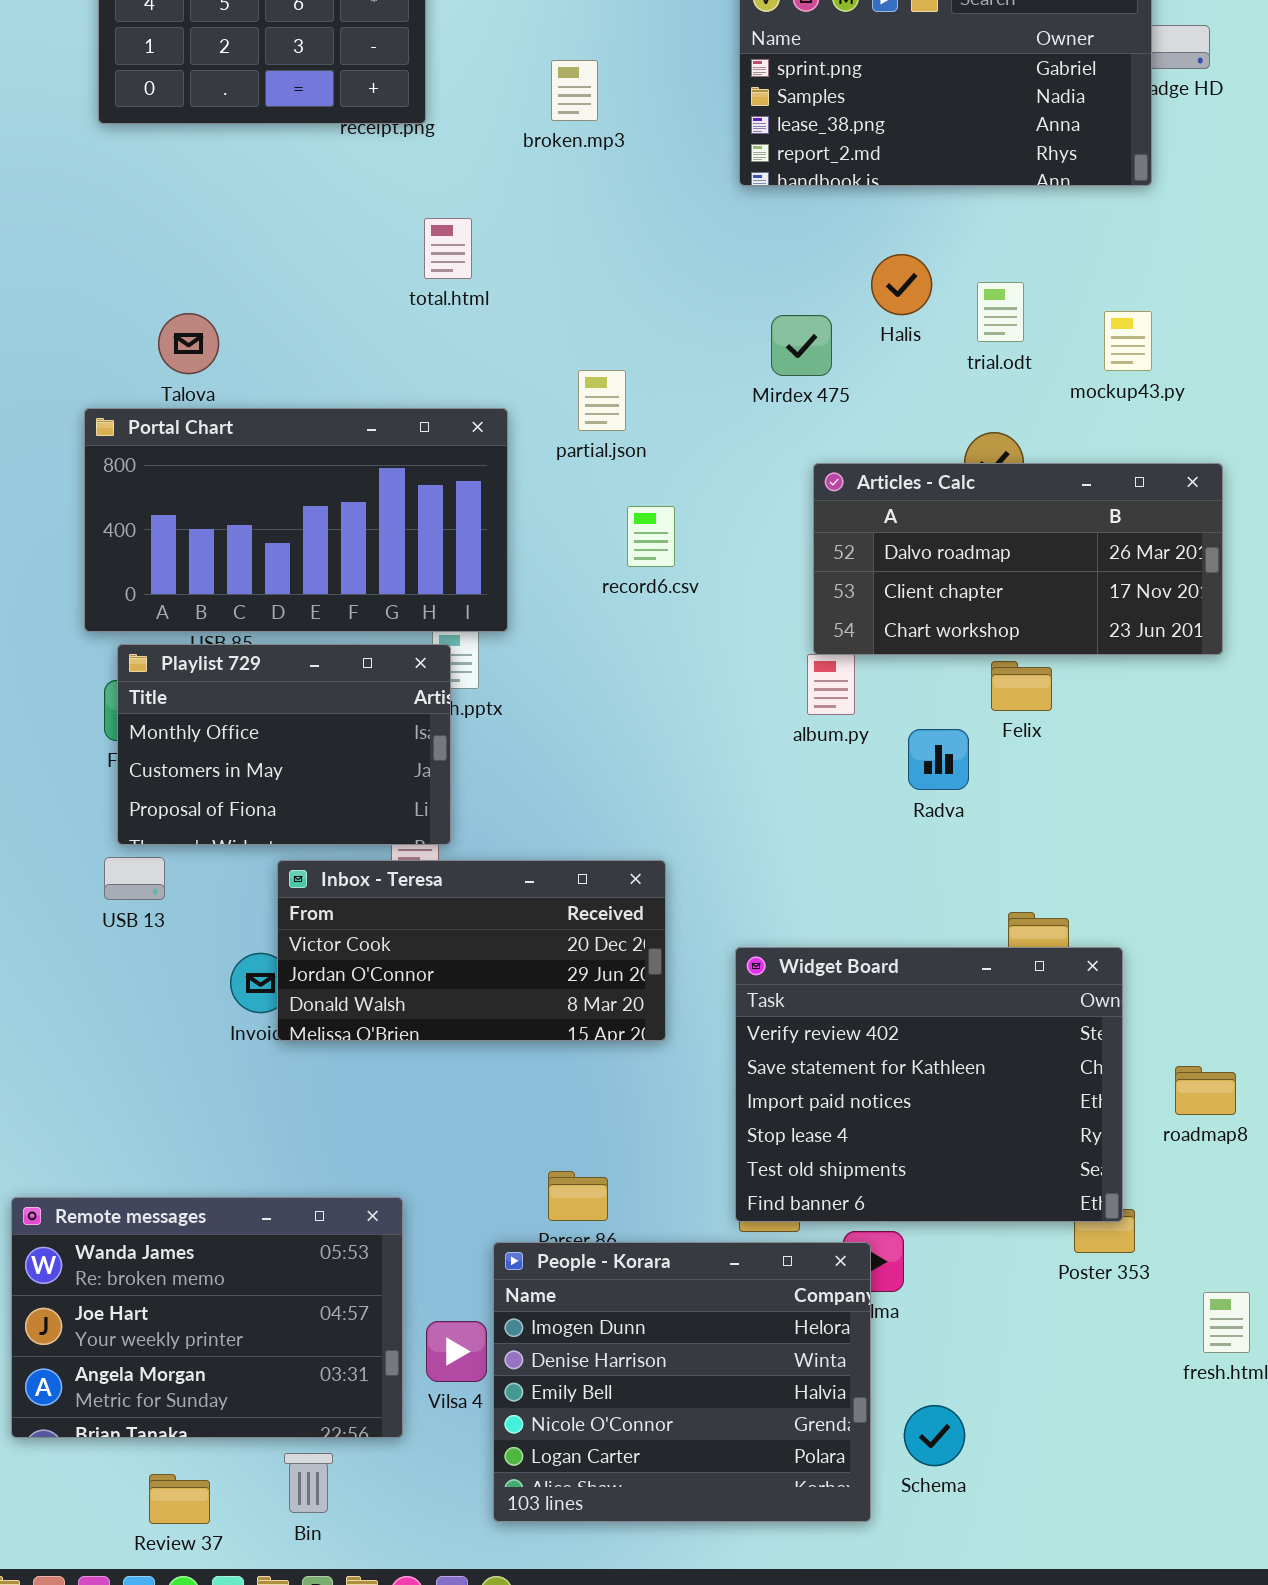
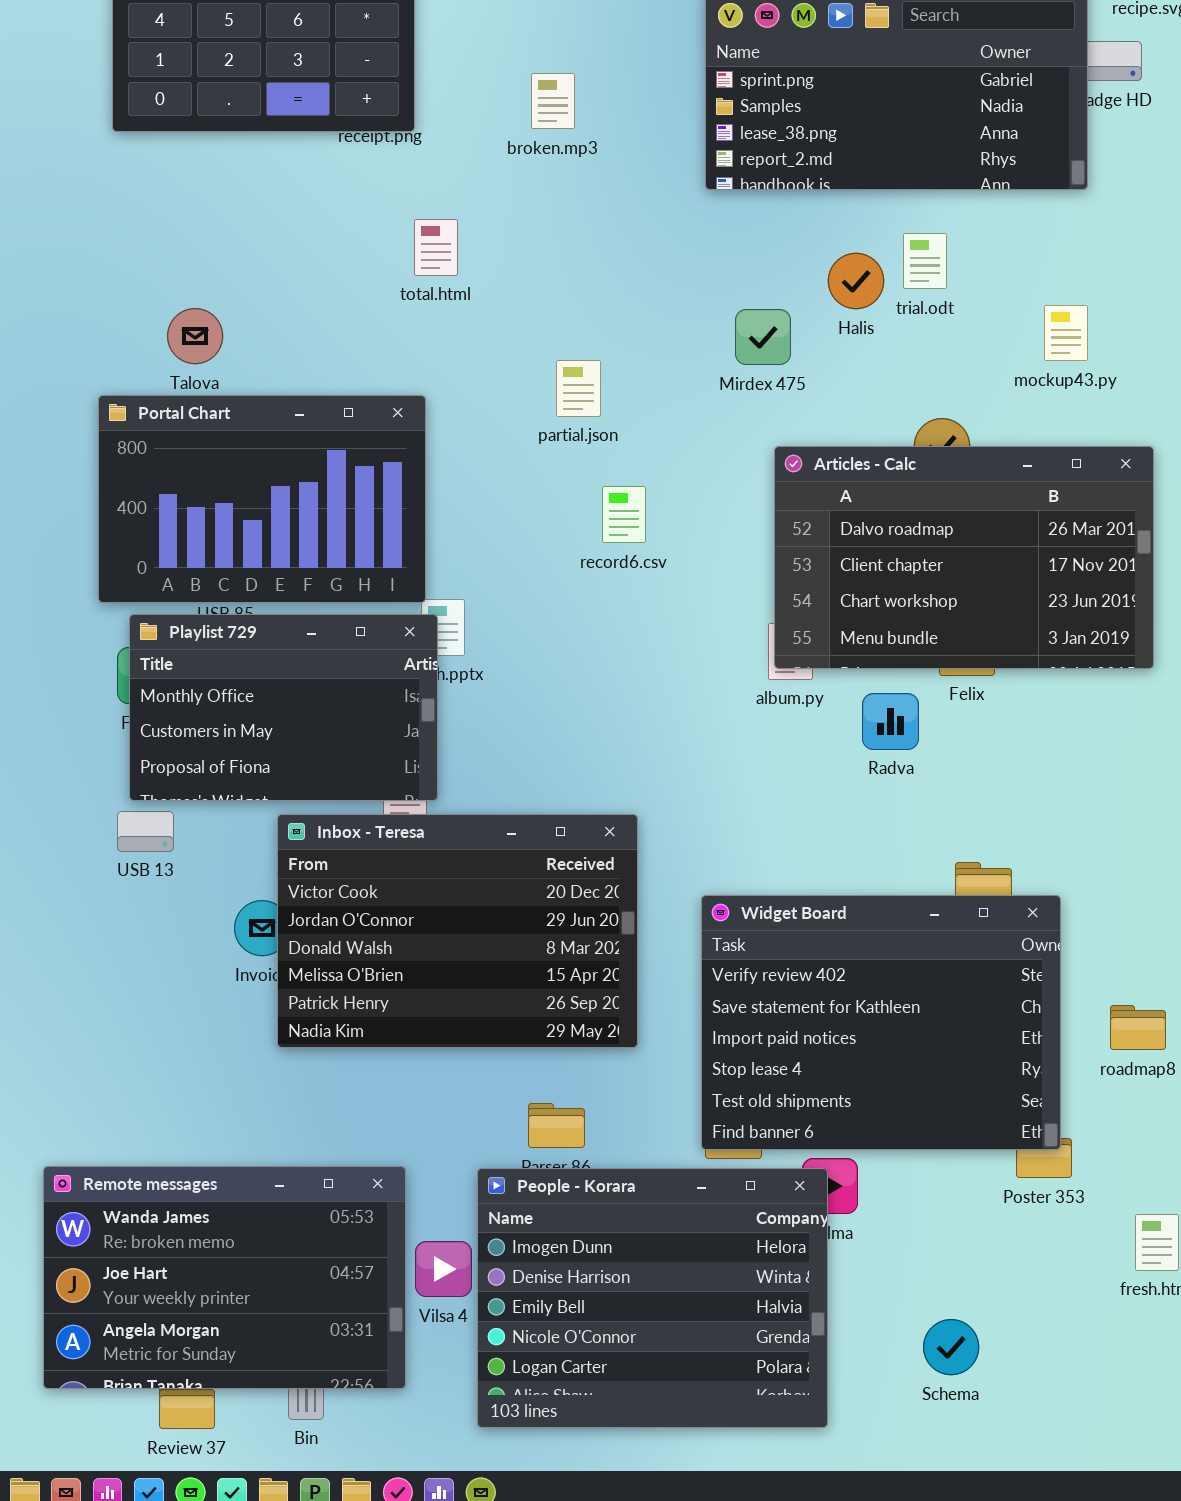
trial.odt: [977,282,1024,342] -> [903,233,947,289], moved
Portal Chart: [84,408,508,632] -> [98,395,426,603], resized
Articles - Calc: [813,463,1223,655] -> [774,446,1154,669], resized
Inbox - Teresa: [277,860,666,1041] -> [277,814,638,1048], resized
Remote messages: [11,1197,403,1438] -> [43,1166,406,1389], moved
Schema: [904,1405,965,1466] -> [923,1319,979,1375], moved

